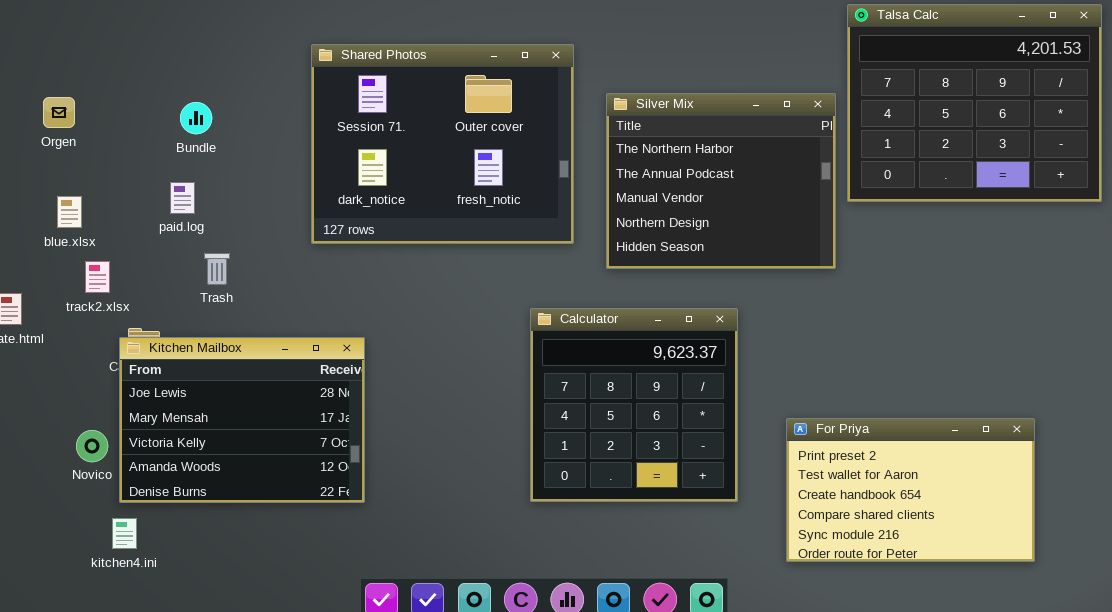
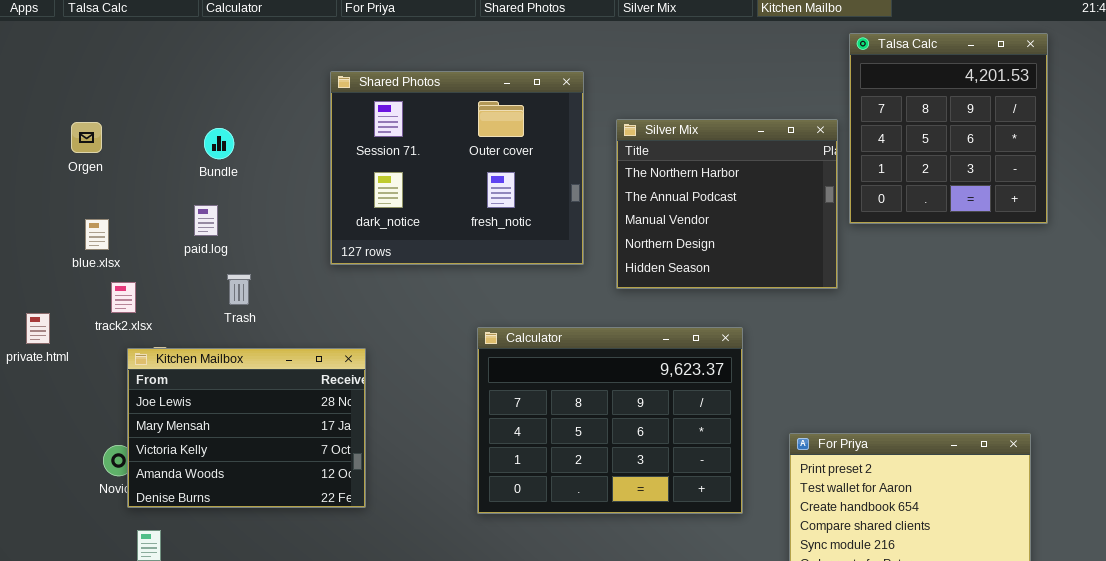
Talsa Calc: [847,4,1102,202] -> [849,33,1048,224], resized
Calculator: [530,308,738,502] -> [477,327,743,514], resized
Kitchen Mailbox: [119,337,365,503] -> [127,348,366,508], moved

